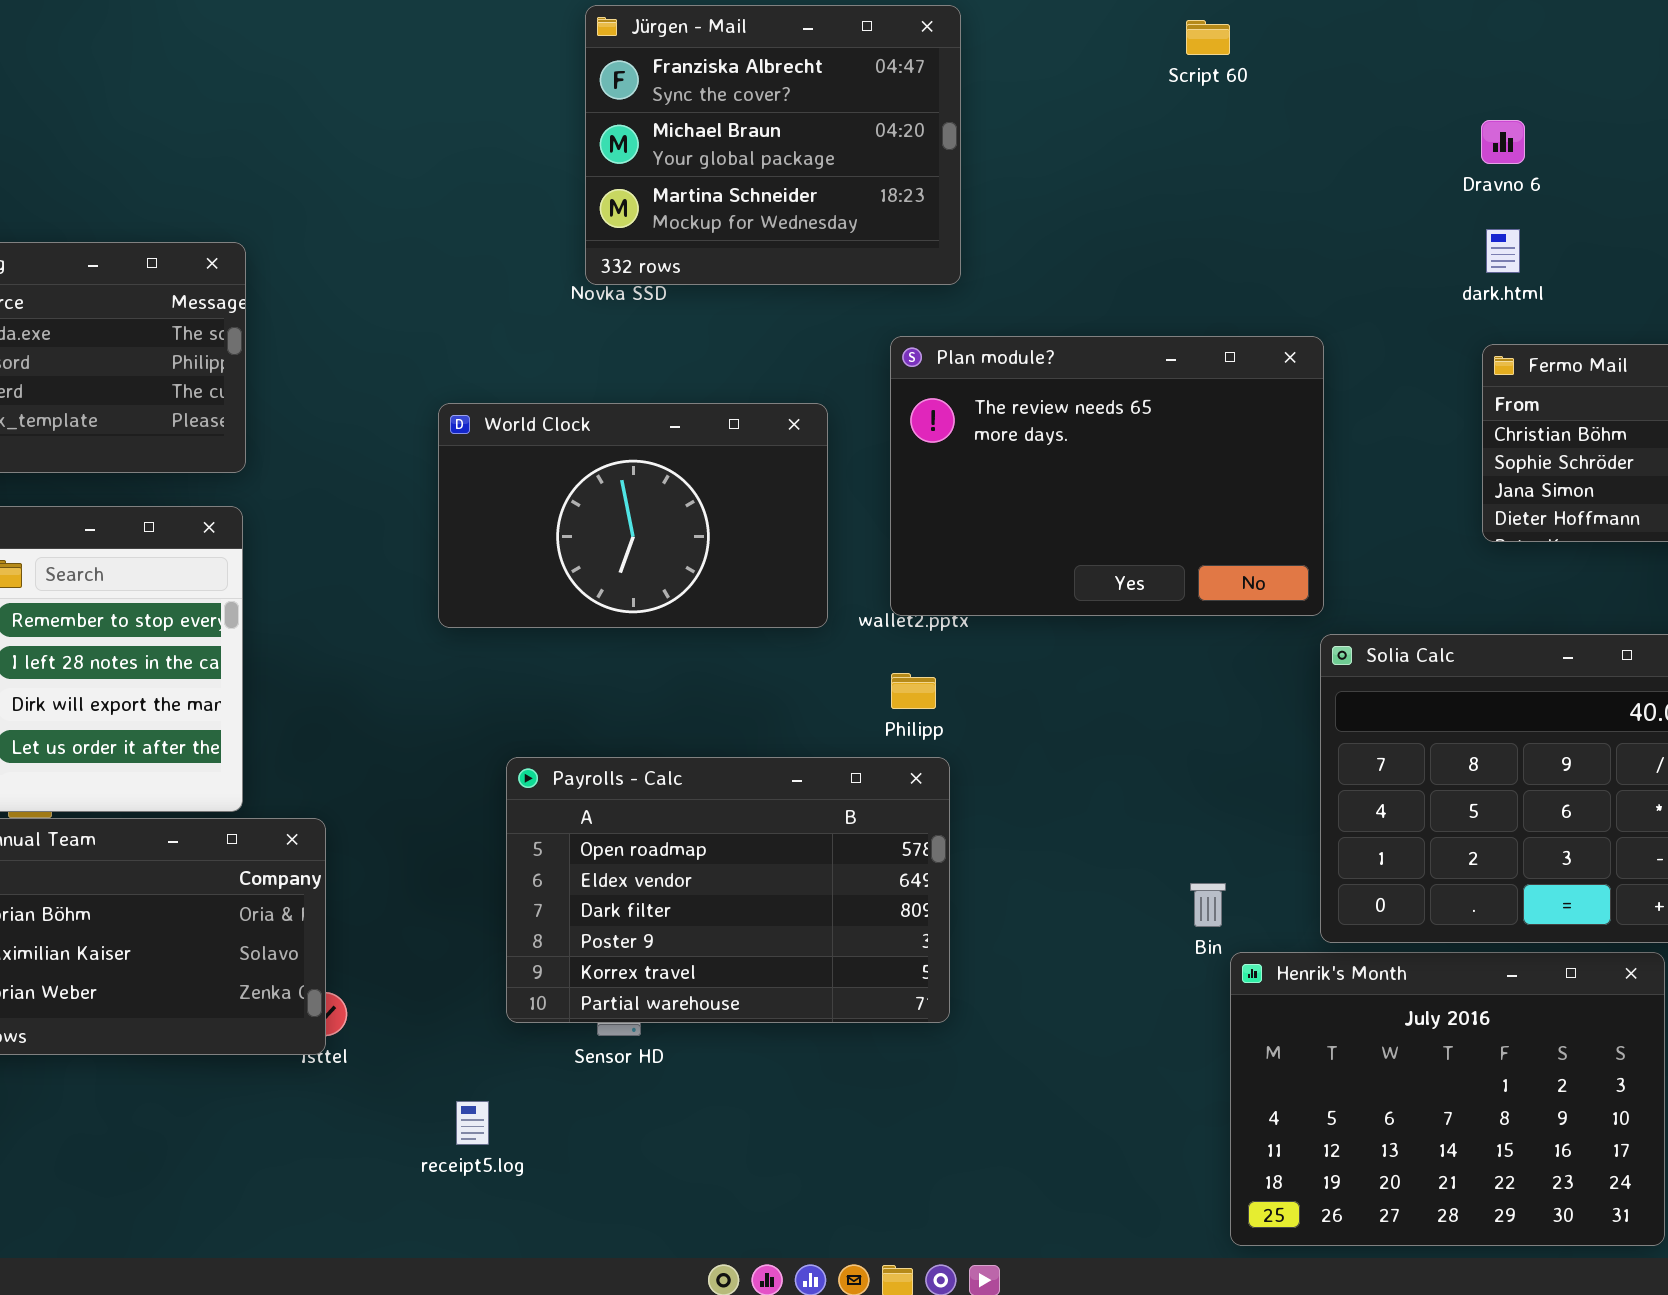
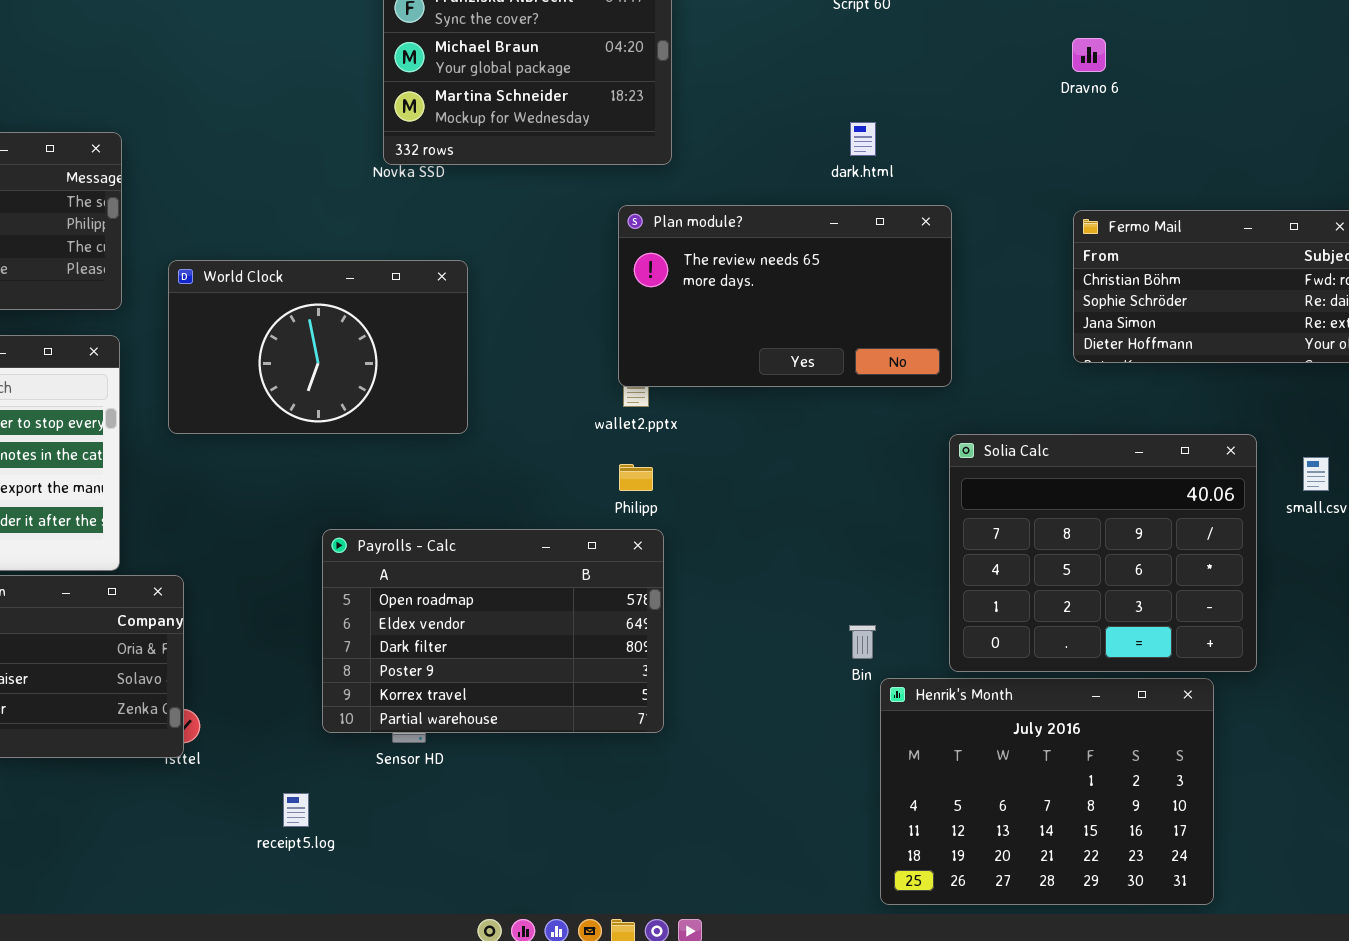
dark.html: [1486,229,1520,273] -> [850,122,876,156], moved
Plan module?: [890,336,1324,616] -> [618,205,952,387], resized
World Clock: [438,403,828,628] -> [168,260,468,434], moved

